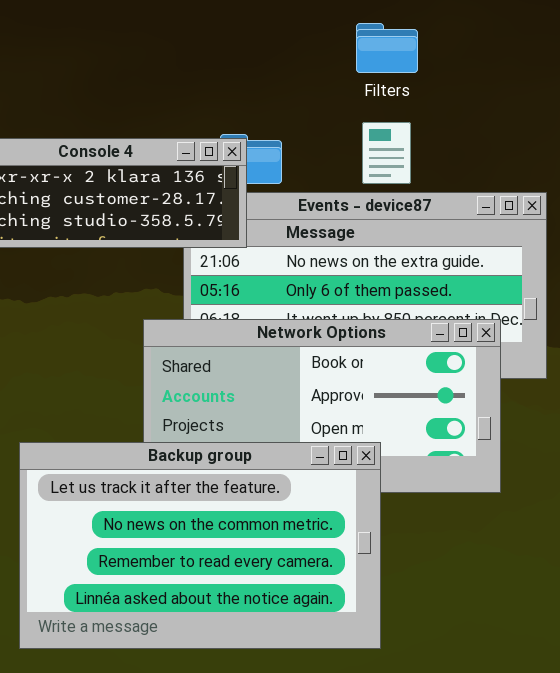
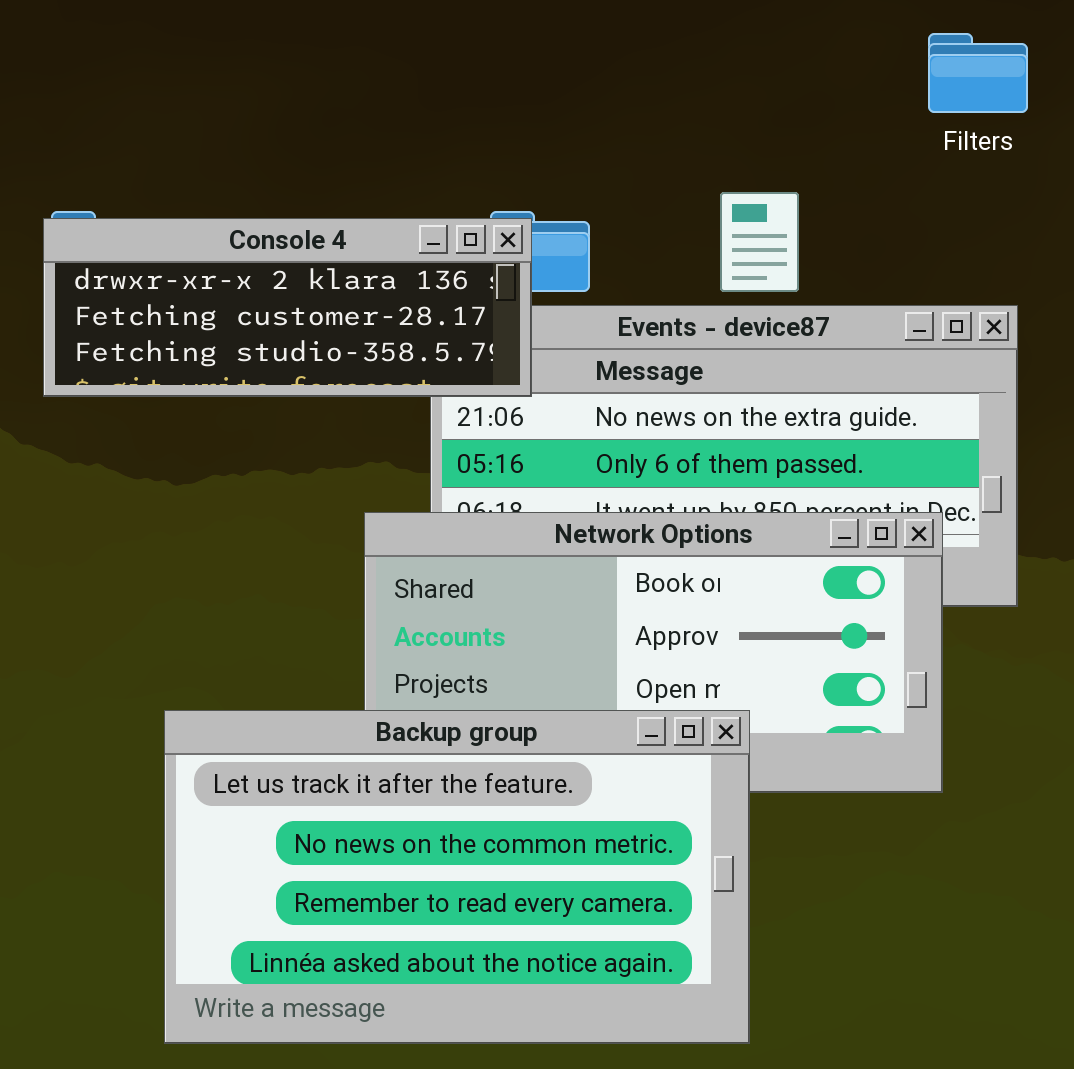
Filters: [356,23,418,73] -> [928,33,1028,113], moved

